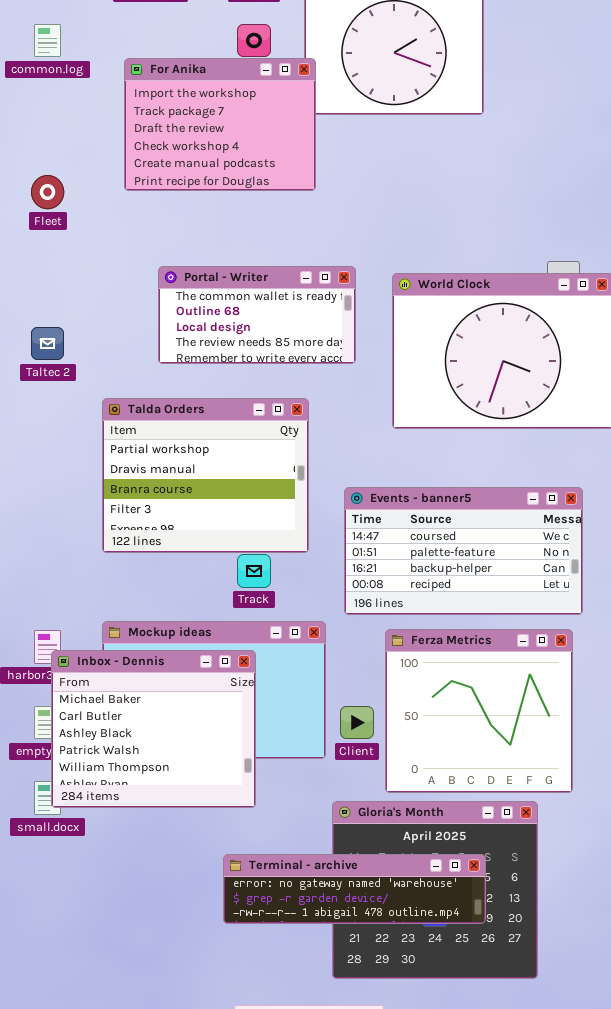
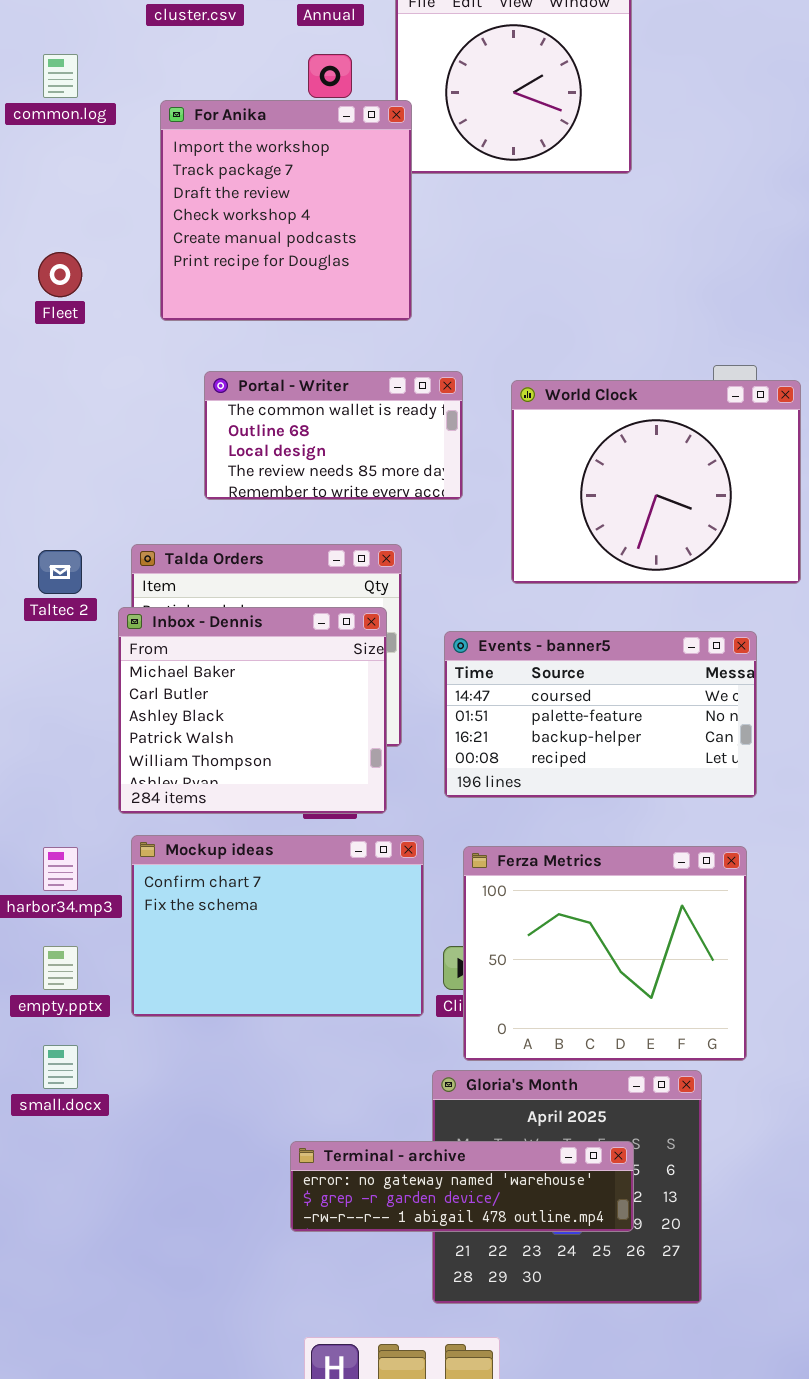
For Anika: [124,58,316,191] -> [160,100,412,321], resized
Taltec 2: [31,327,64,360] -> [38,550,82,594], moved
Events - banner5: [344,487,583,615] -> [444,631,757,798], moved
Ferza Metrics: [385,629,573,793] -> [463,846,747,1061], resized
Inbox - Dennis: [51,650,256,808] -> [118,607,387,814], moved

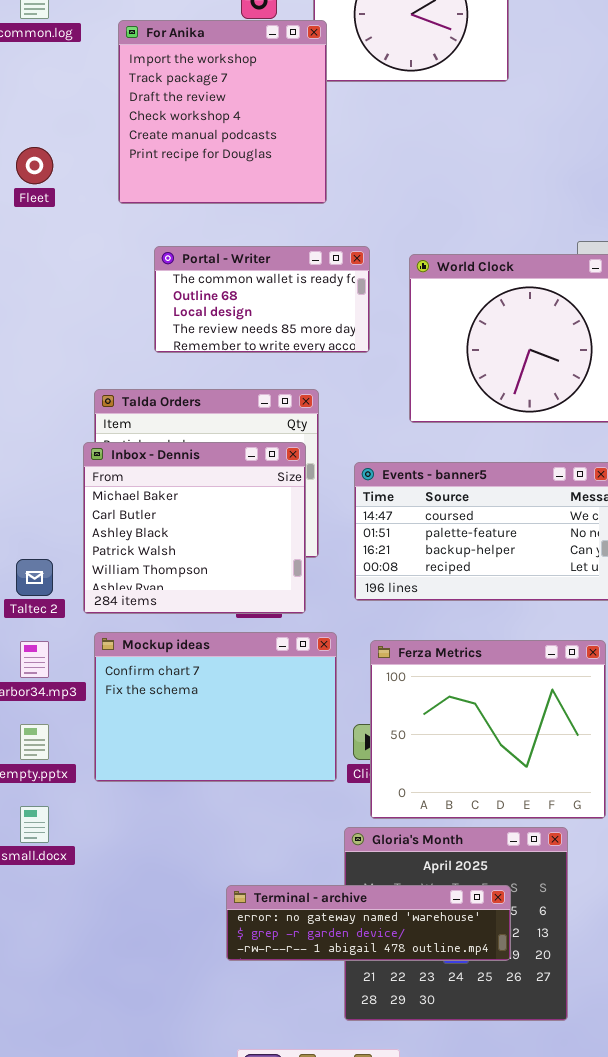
Taltec 2: [38,550,82,594] -> [16,559,53,596], moved

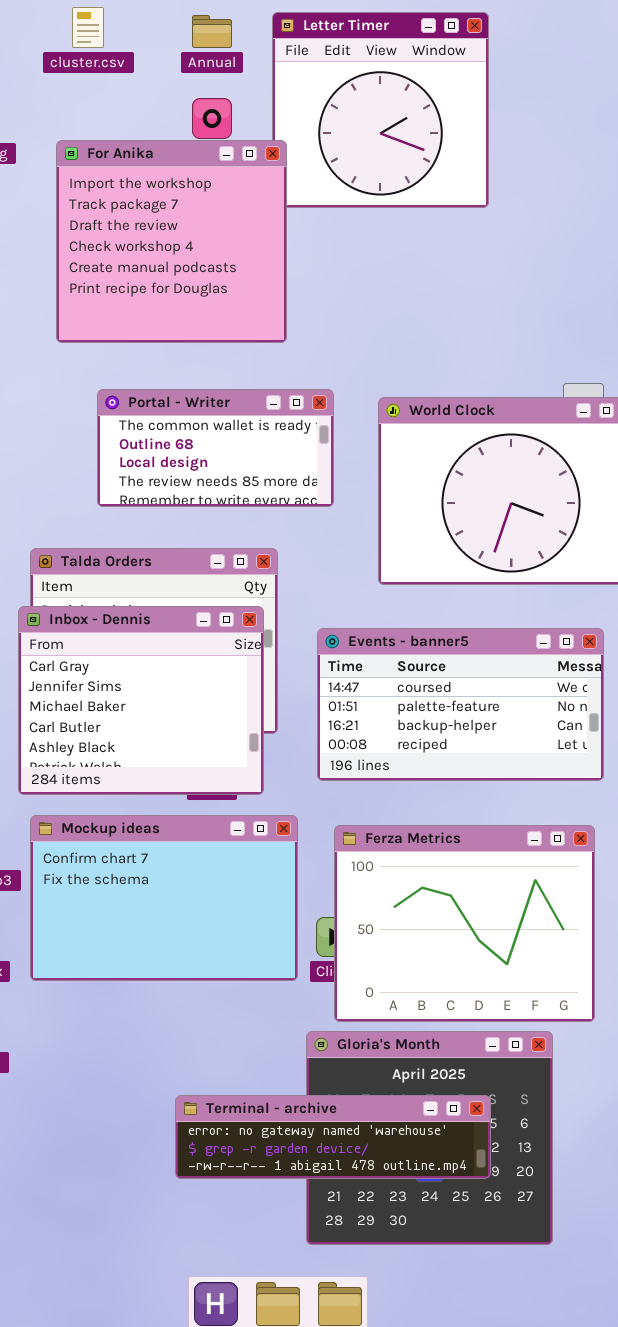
Inbox - Dennis: [83,442,306,614] -> [18,606,264,795], scrolled up 2 rows

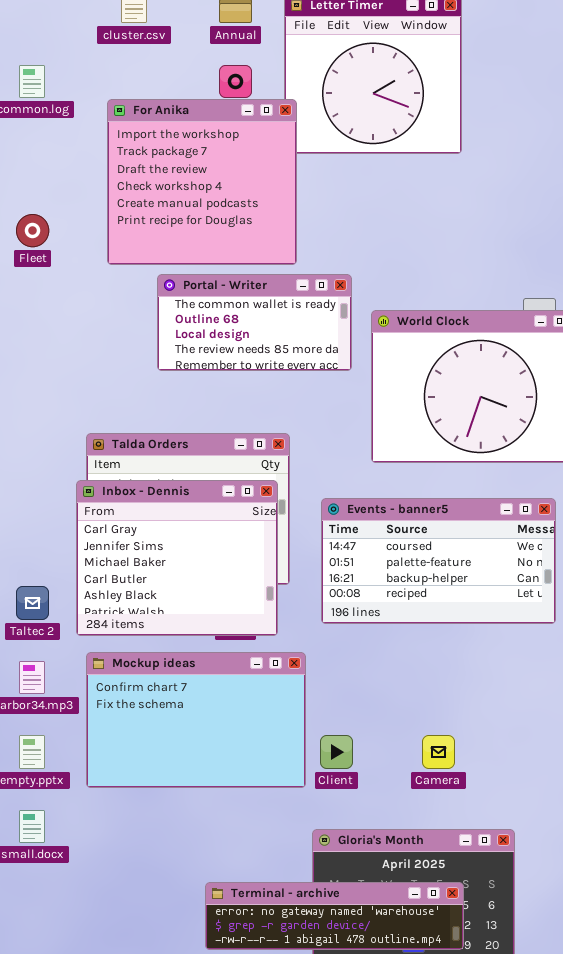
Portal - Writer: [97,389,334,507] -> [157,274,352,371], moved
Ferza Metrics: [334,825,595,1022] -> none, closed

